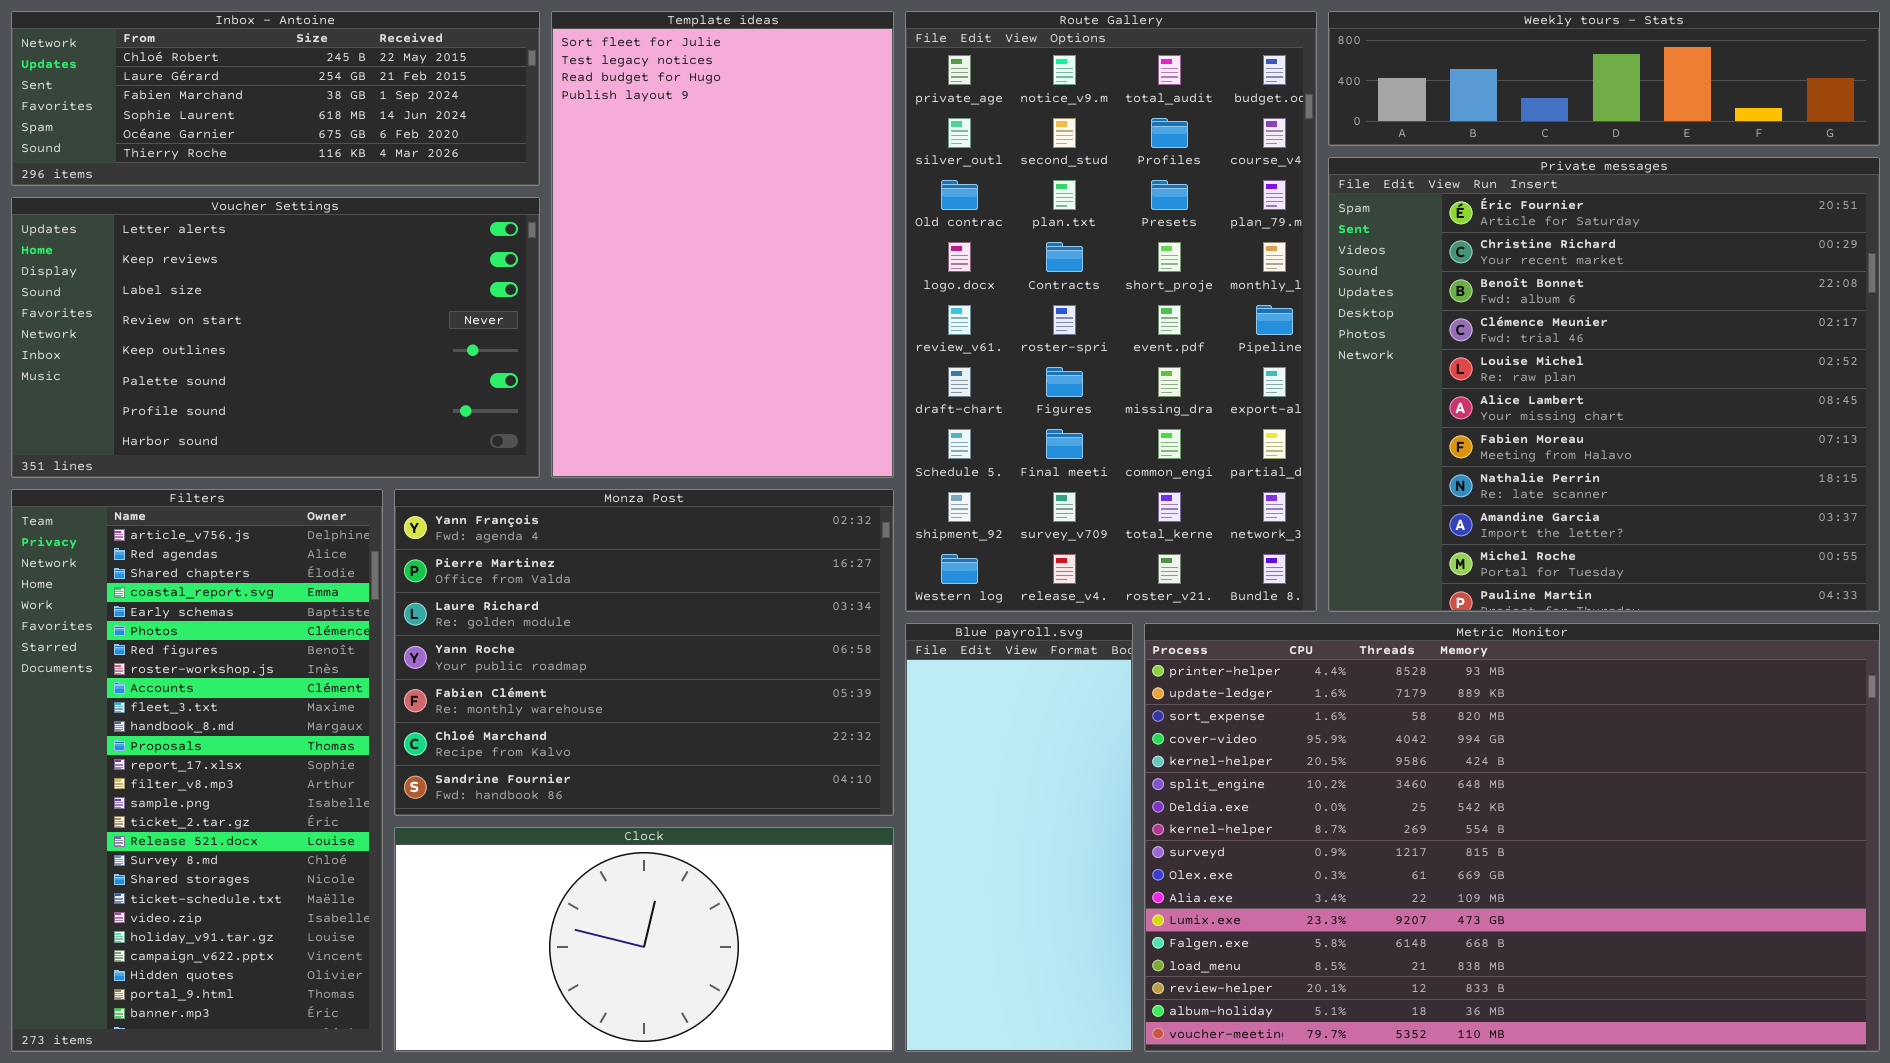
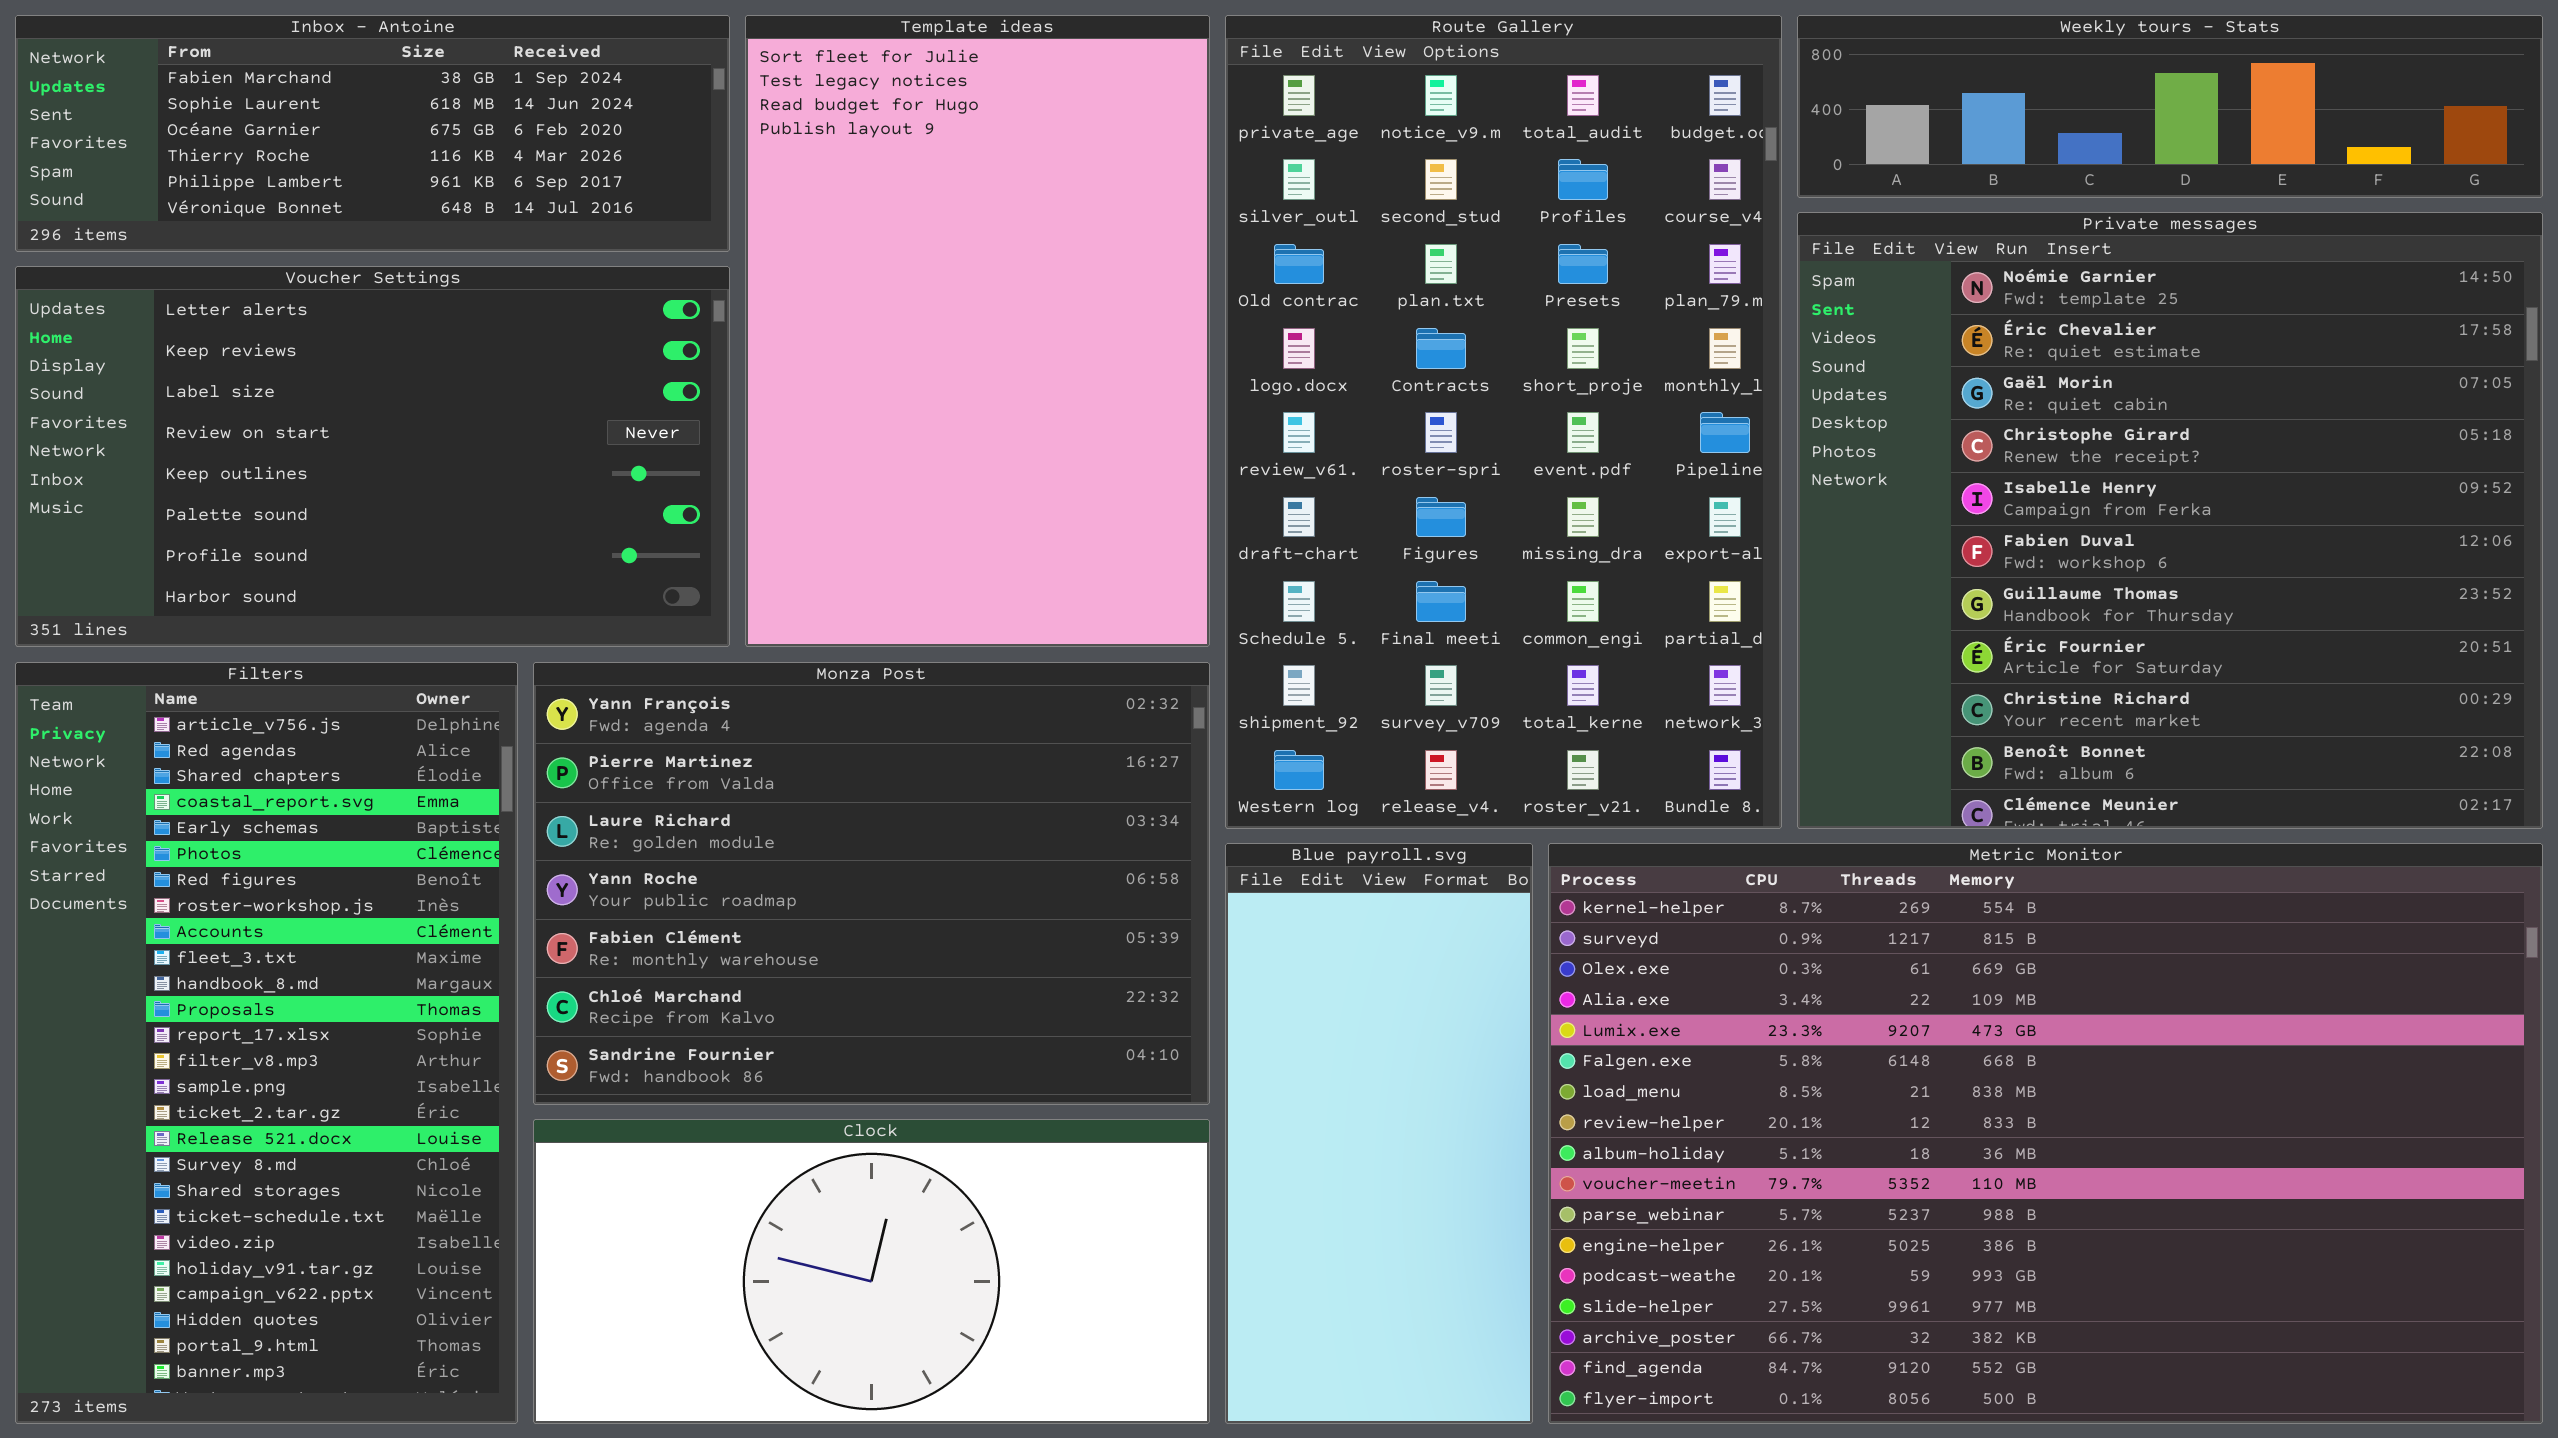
Inbox - Antoine: [11,11,540,186] -> [15,15,730,252], scrolled down 2 rows
Private messages: [1328,157,1880,612] -> [1797,212,2543,829], scrolled up 7 rows
Metric Monitor: [1144,623,1880,1052] -> [1548,843,2543,1424], scrolled down 7 rows

